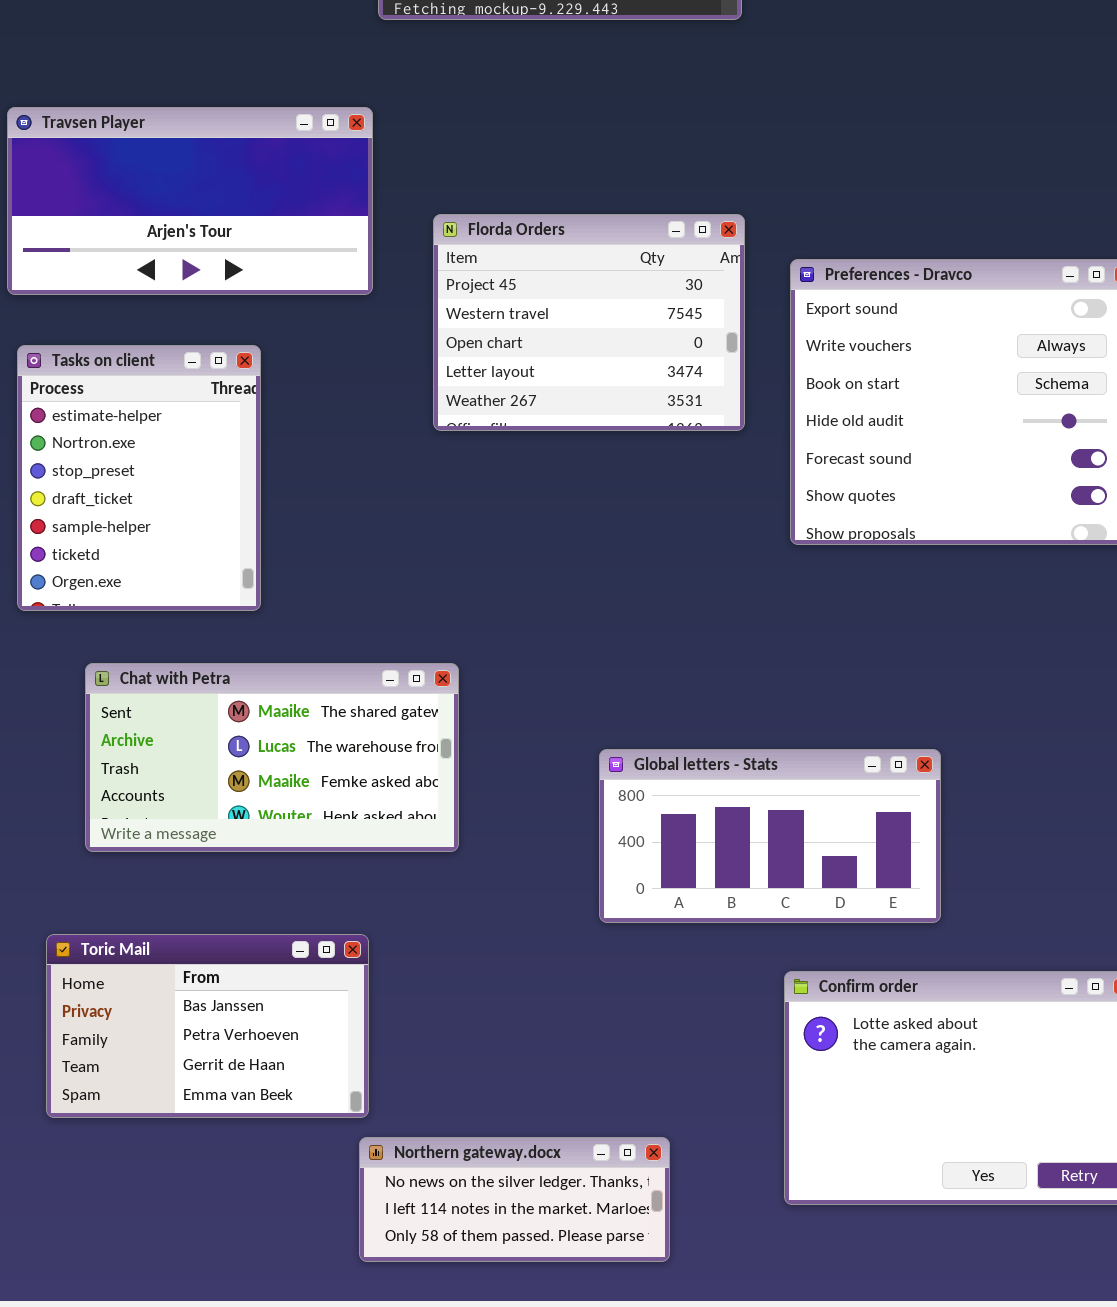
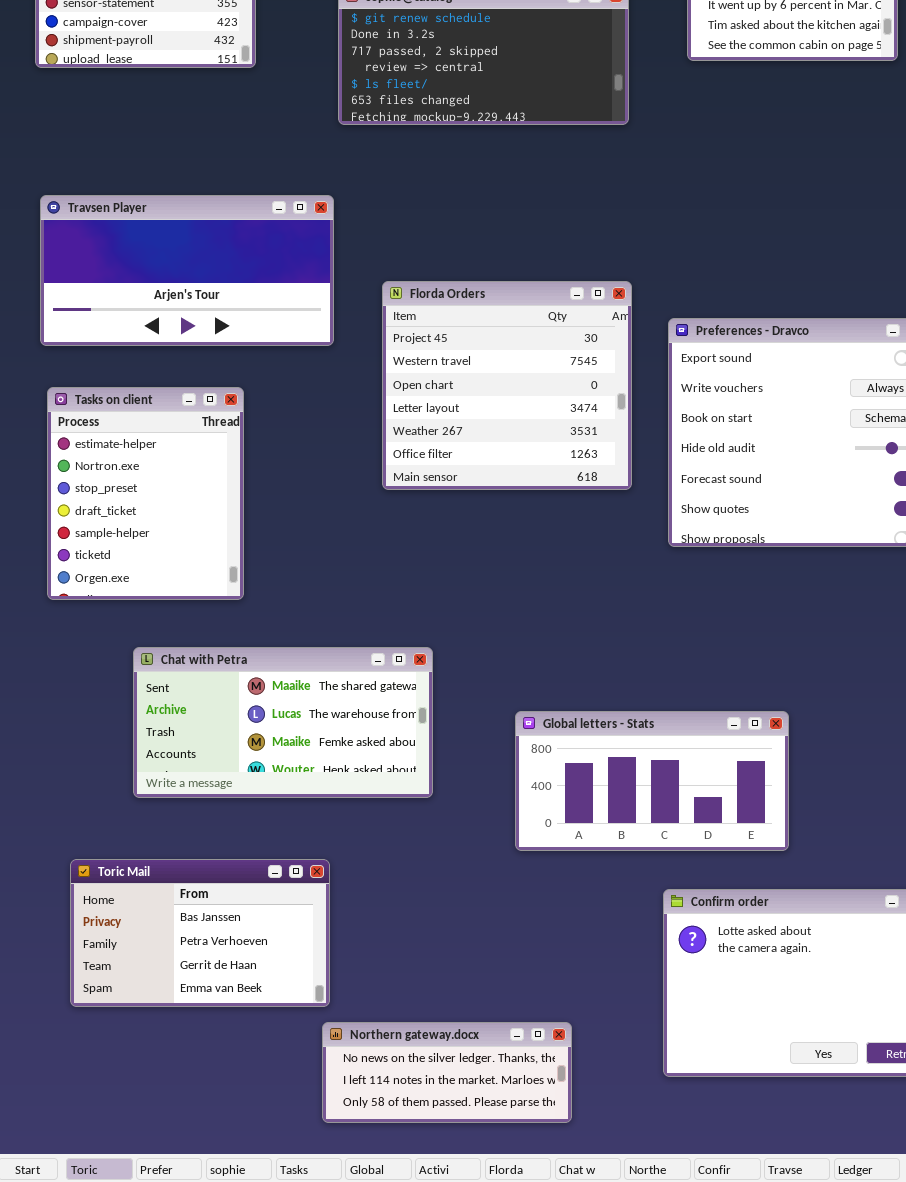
Florda Orders: [433,214,745,431] -> [382,281,632,490], resized
Chat with Petra: [85,663,459,852] -> [133,647,433,798], moved

